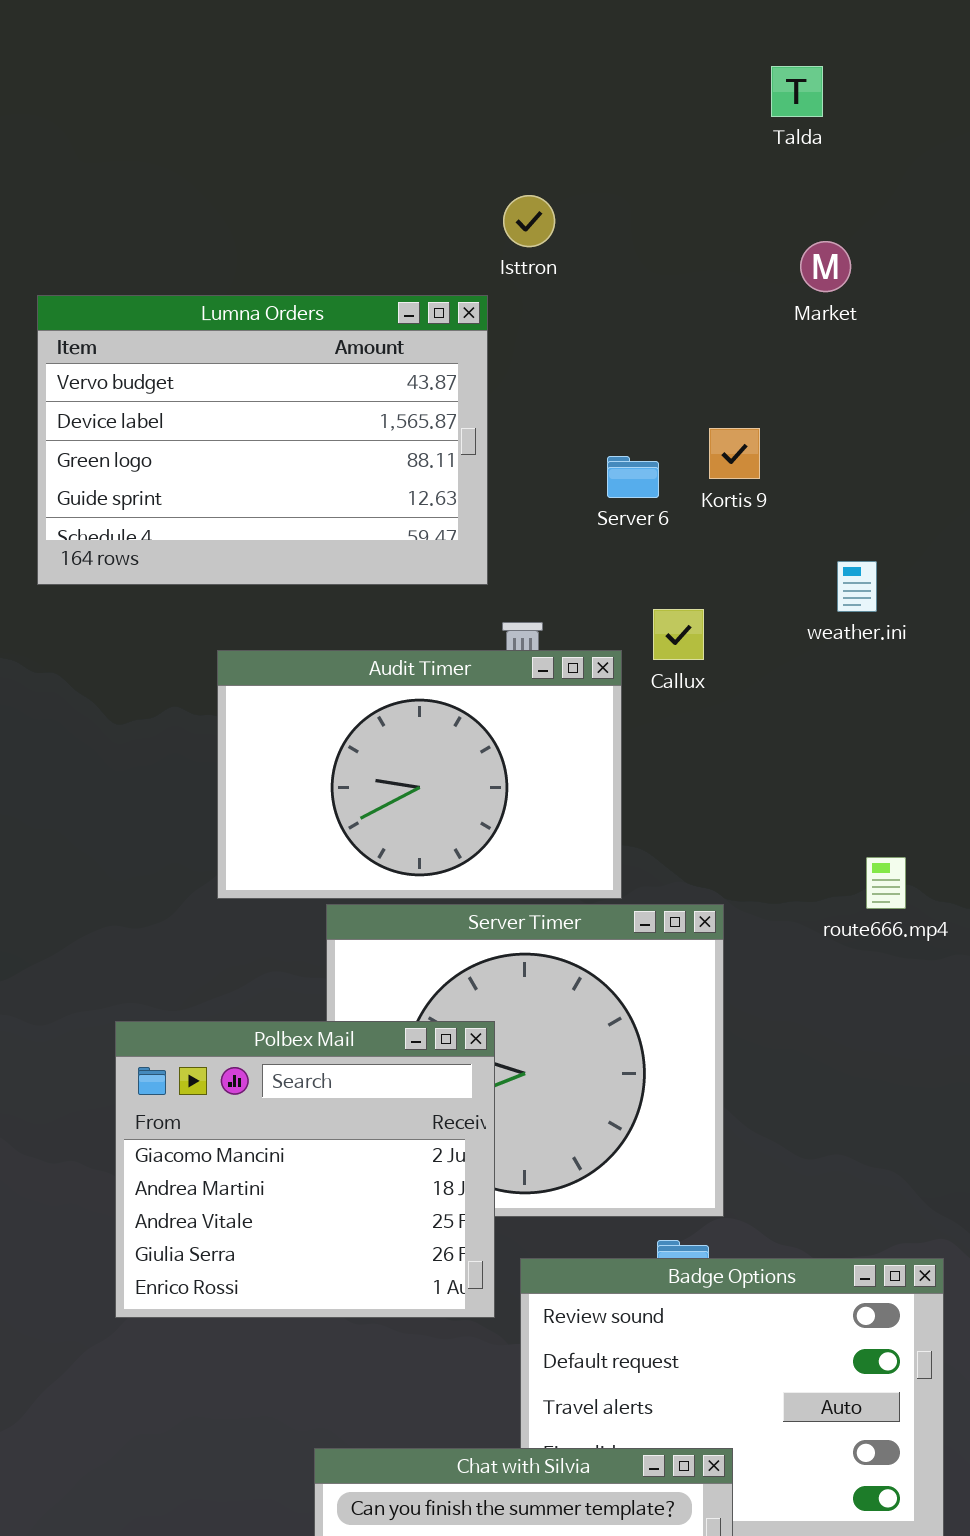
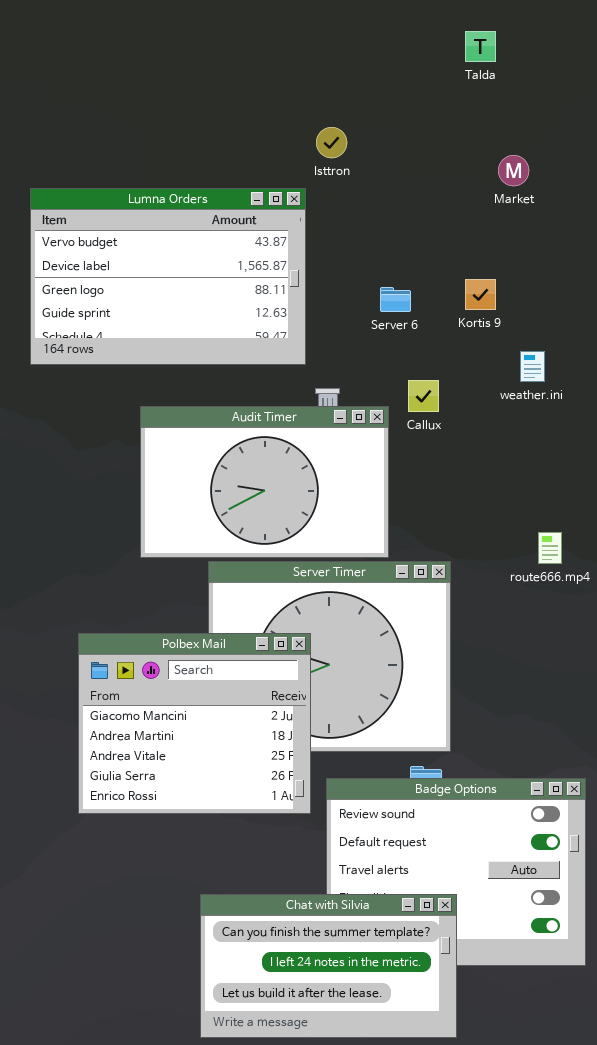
Talda: [771,66,823,117] -> [465,31,496,62], moved
Kortis 9: [709,428,760,479] -> [465,279,496,310], moved

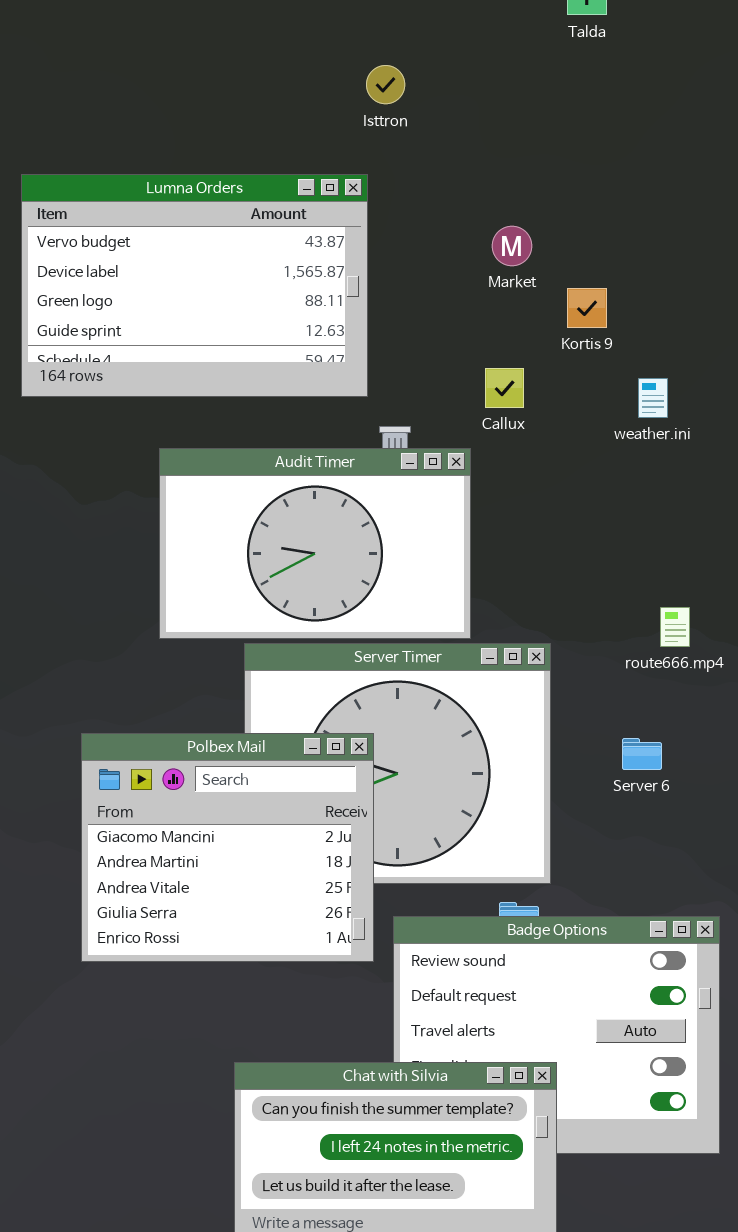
Isttron: [316,127,347,158] -> [366,65,405,104], moved
Market: [498,155,529,186] -> [492,226,532,266], moved
Server 6: [380,287,411,312] -> [622,738,662,770], moved
Callux: [408,380,439,412] -> [485,368,524,408], moved

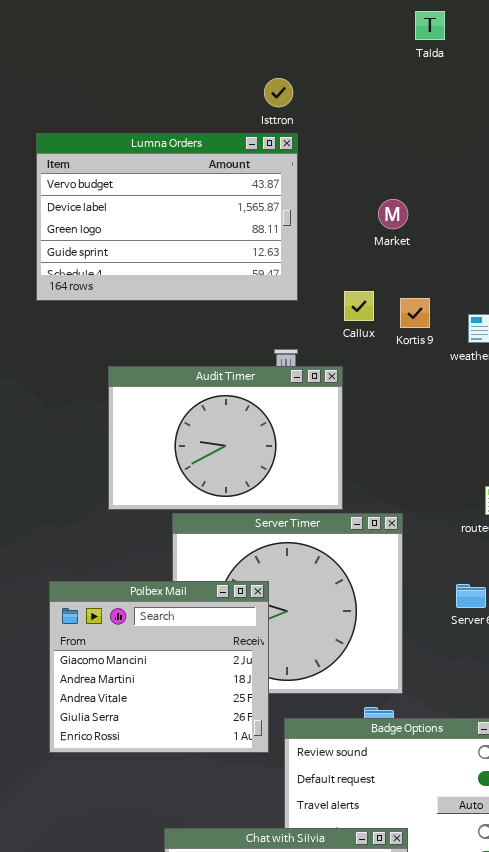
Lumna Orders: [21,174,368,397] -> [36,133,298,301], moved
Market: [492,226,532,266] -> [378,199,408,229], moved
Kortis 9: [567,288,607,328] -> [400,298,430,328], moved
Callux: [485,368,524,408] -> [344,291,374,321], moved

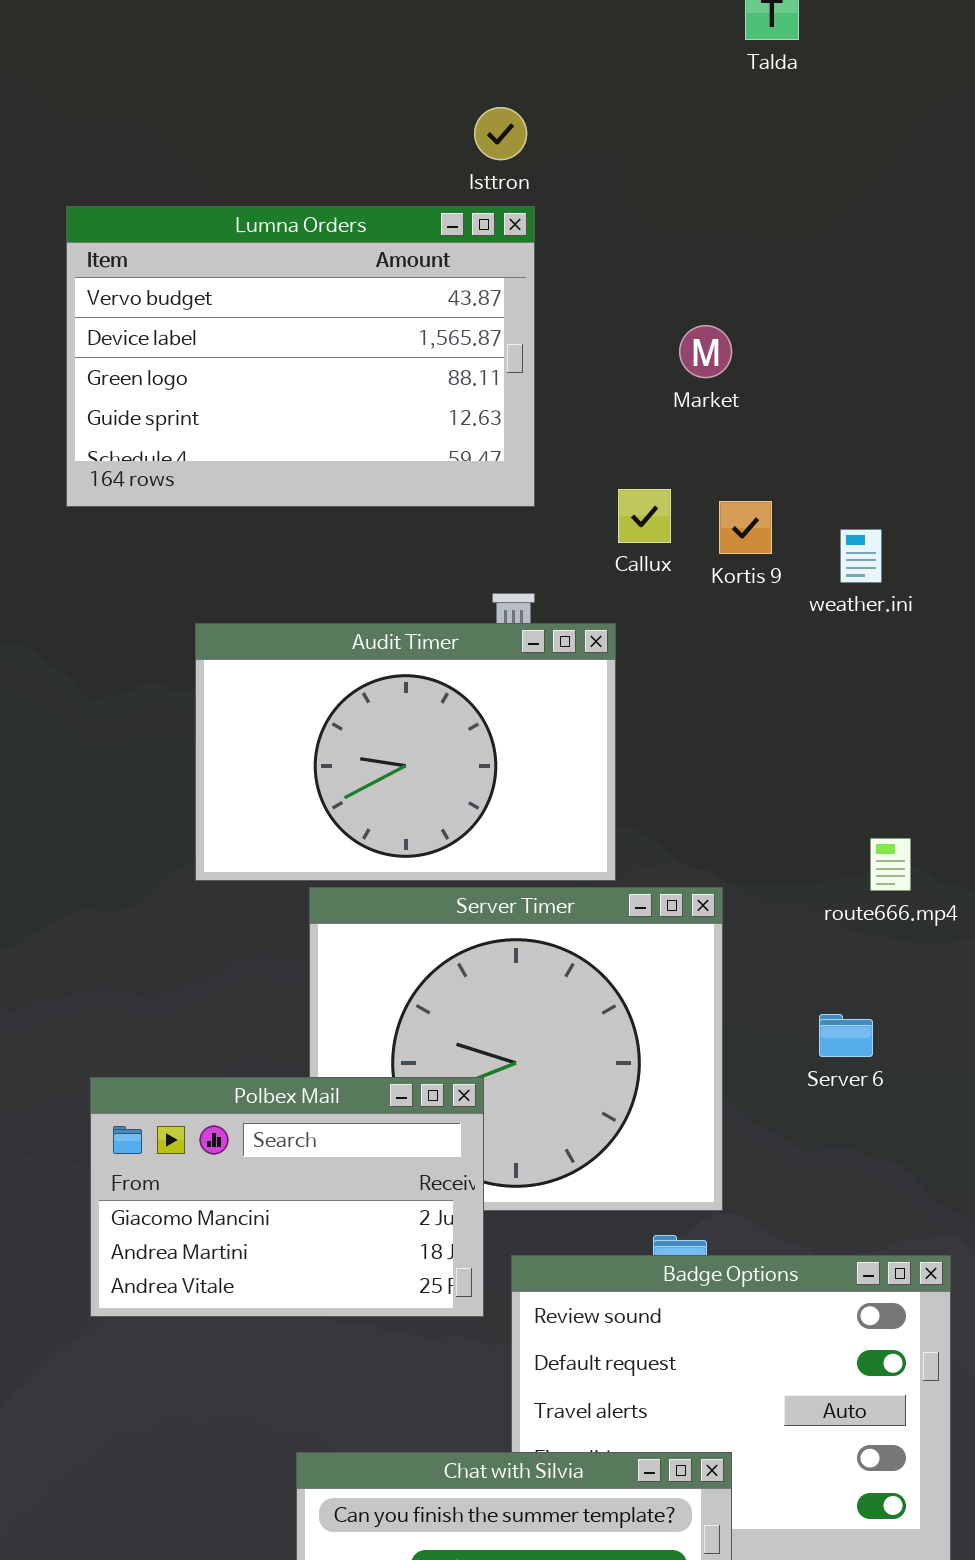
Polbex Mail: [49,581,269,753] -> [90,1077,484,1317], resized

